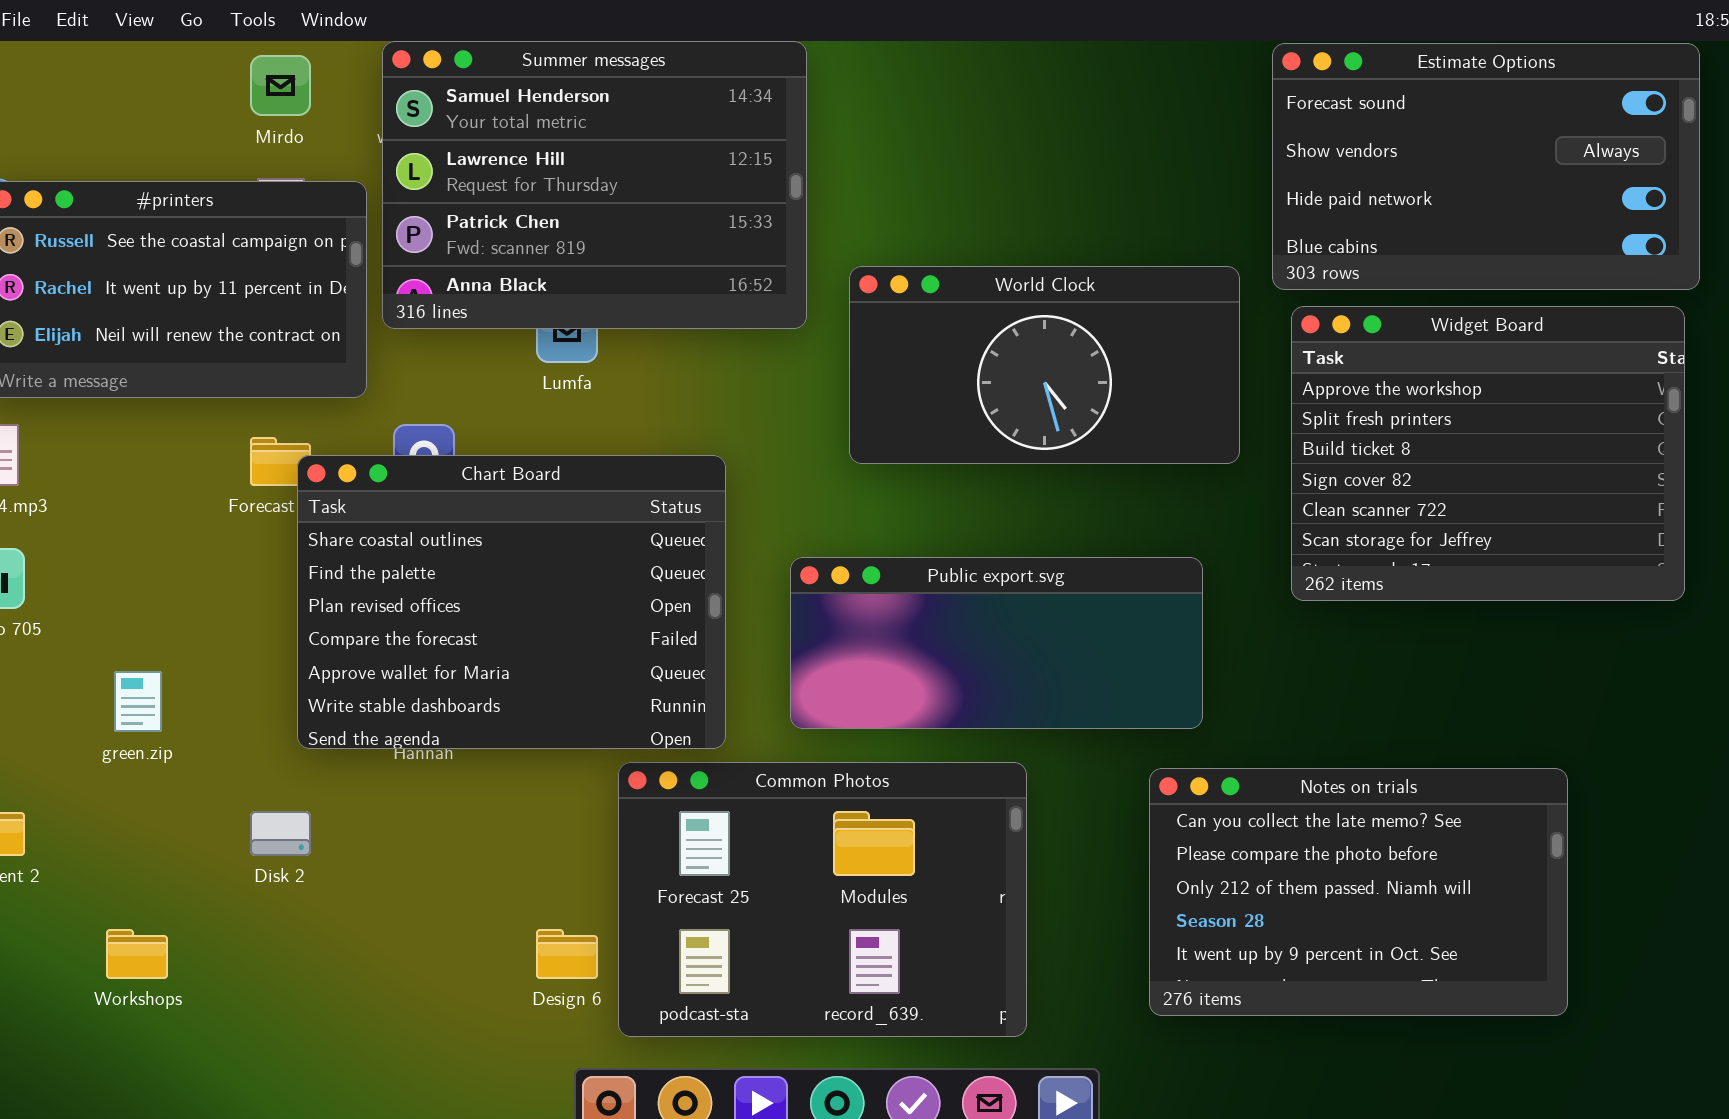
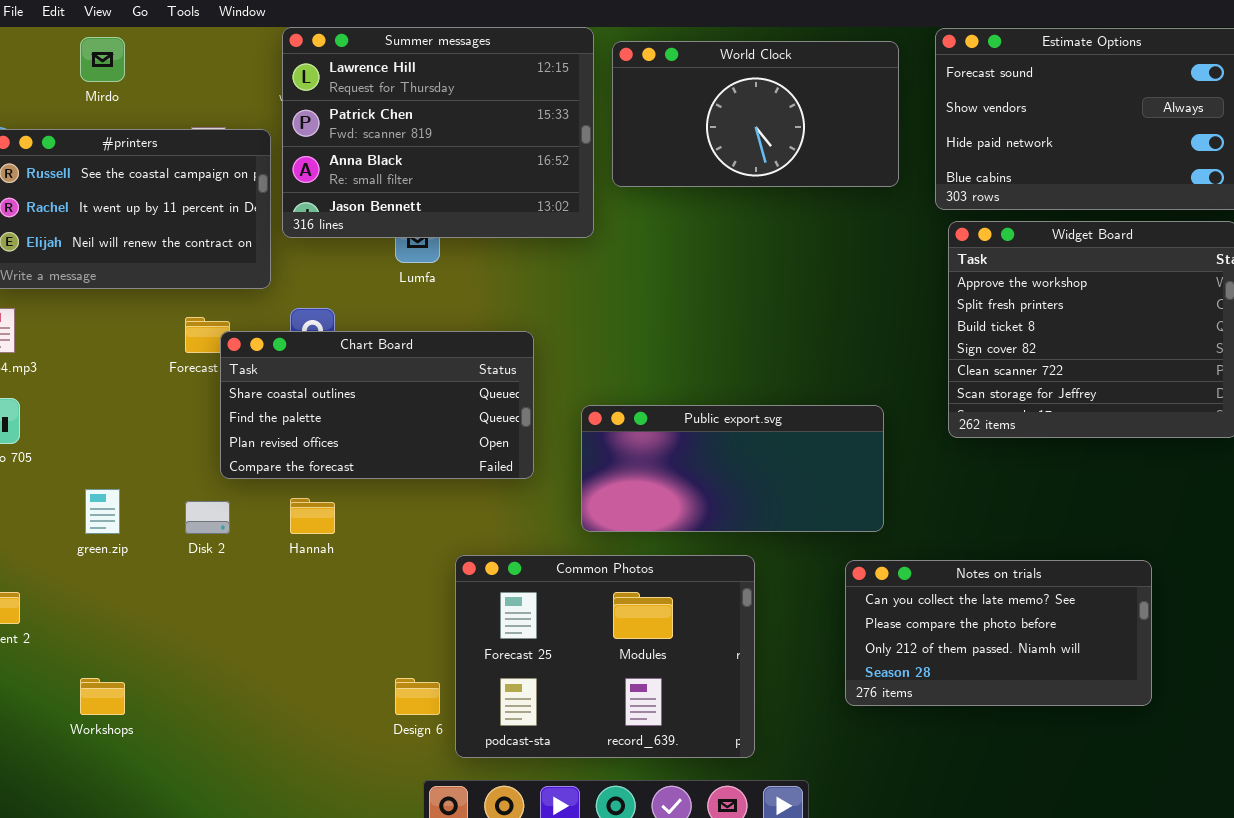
Summer messages: [382,41,807,329] -> [282,27,594,238], scrolled down 1 row
Mirdo: [250,55,311,116] -> [80,37,125,82], moved
World Clock: [849,266,1240,464] -> [612,41,899,187], moved
Chart Board: [297,455,726,749] -> [220,331,534,479], resized
Notes on trials: [1149,768,1568,1016] -> [845,560,1152,706], resized
Disk 2: [250,811,311,856] -> [185,501,230,534], moved

